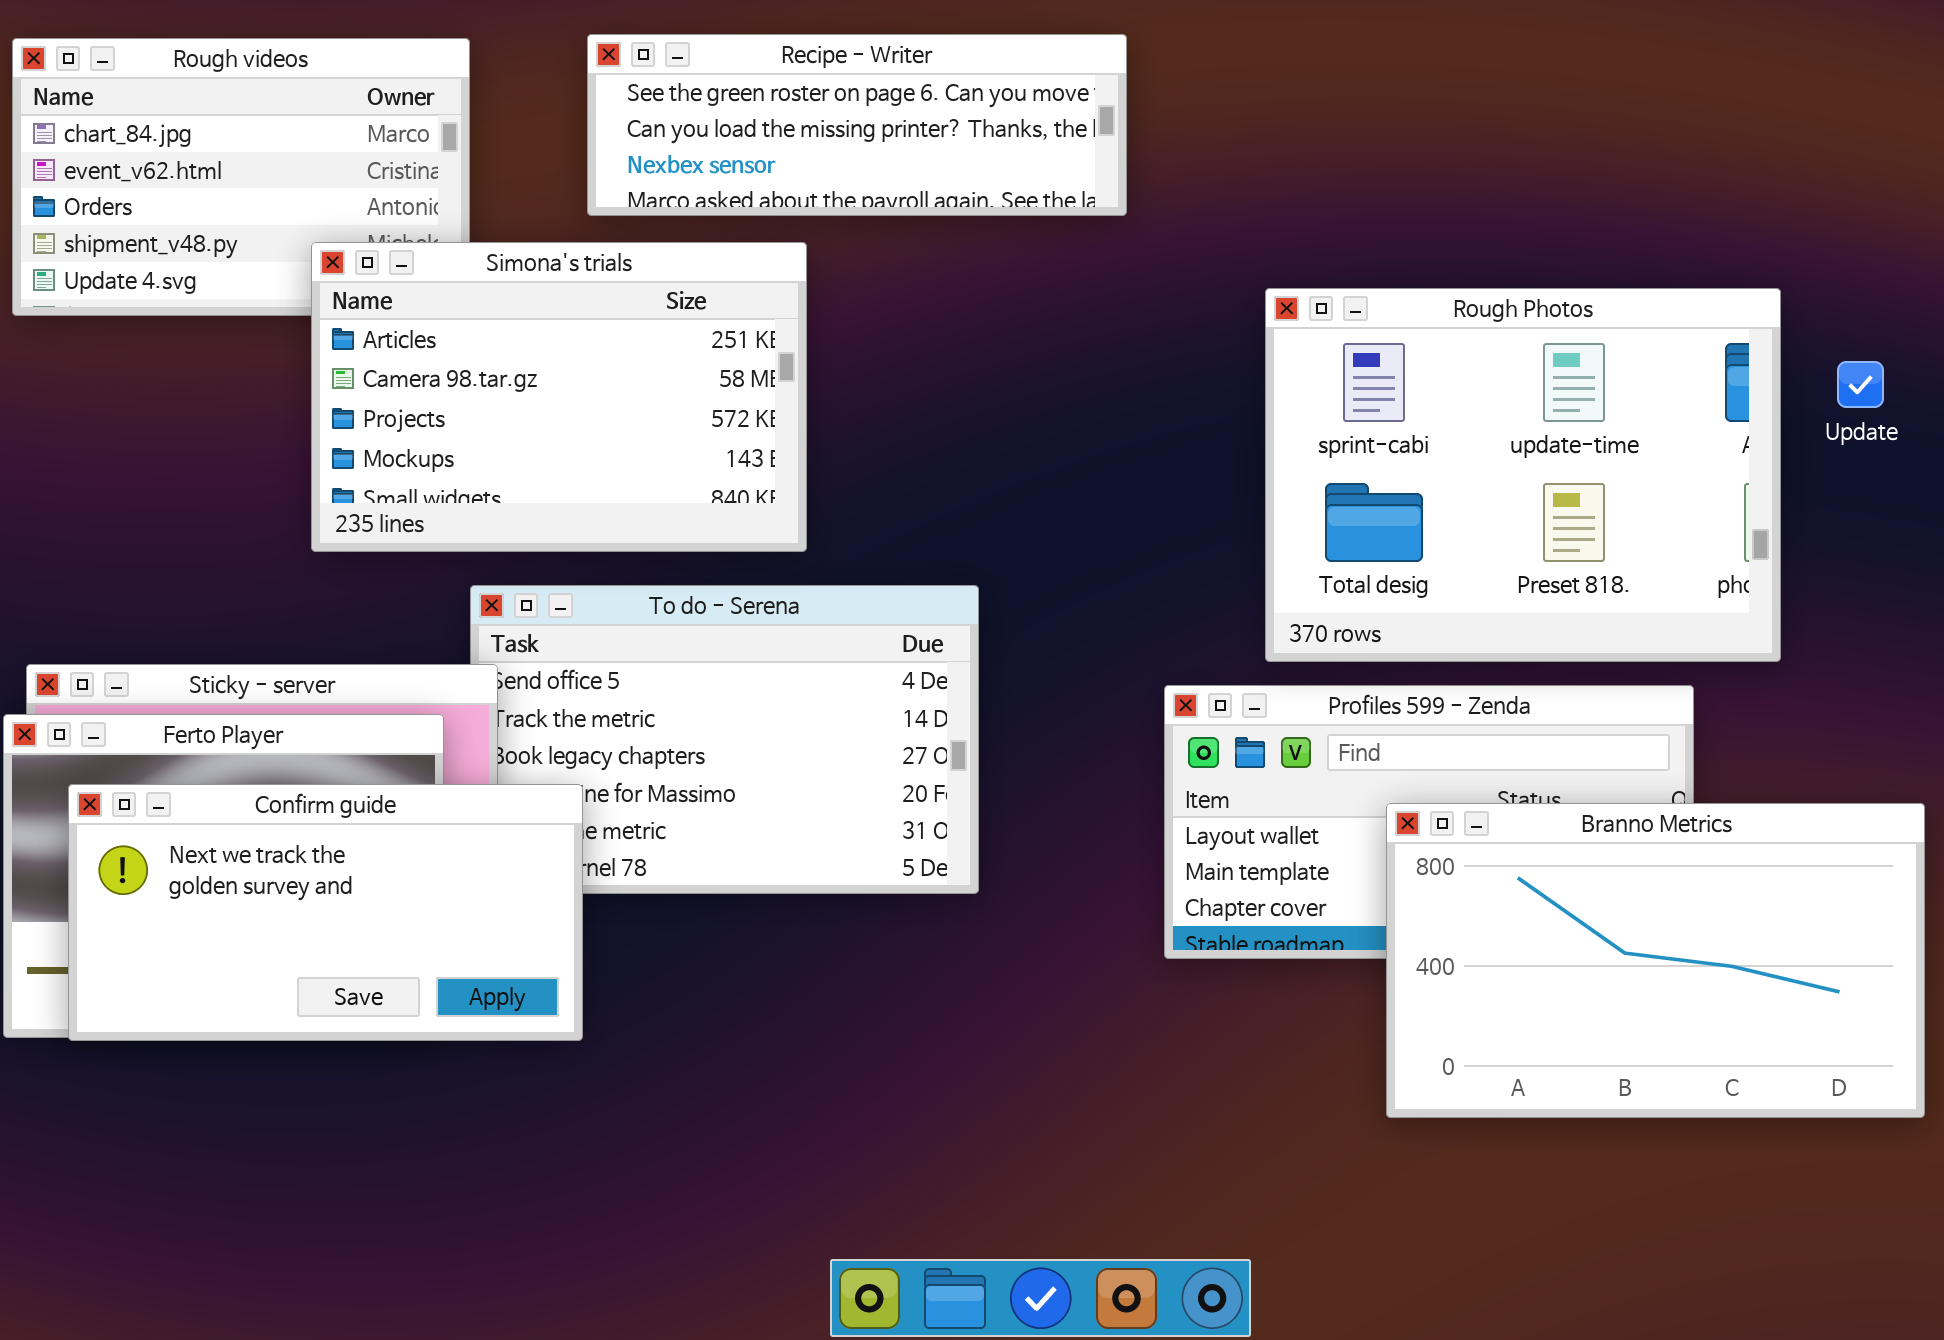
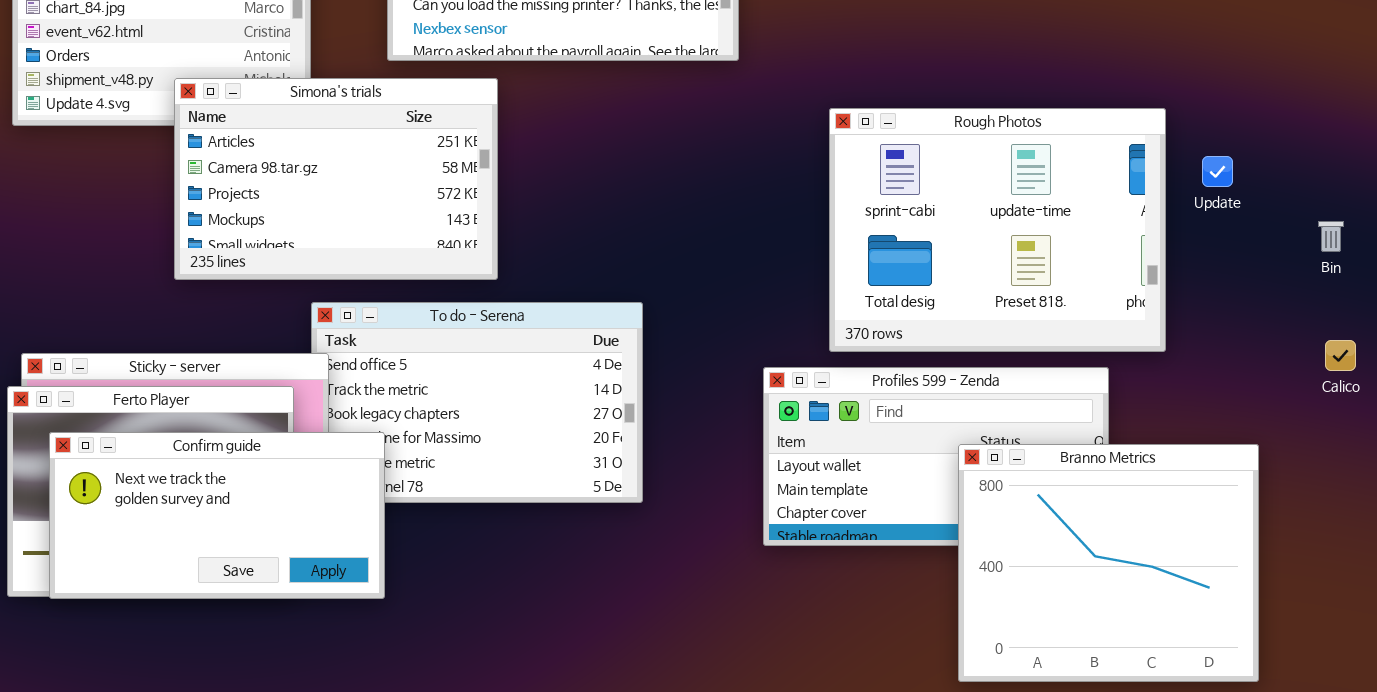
Simona's trials: [311,242,807,552] -> [174,78,498,280], moved
Branno Metrics: [1386,803,1925,1118] -> [958,444,1259,682], resized

